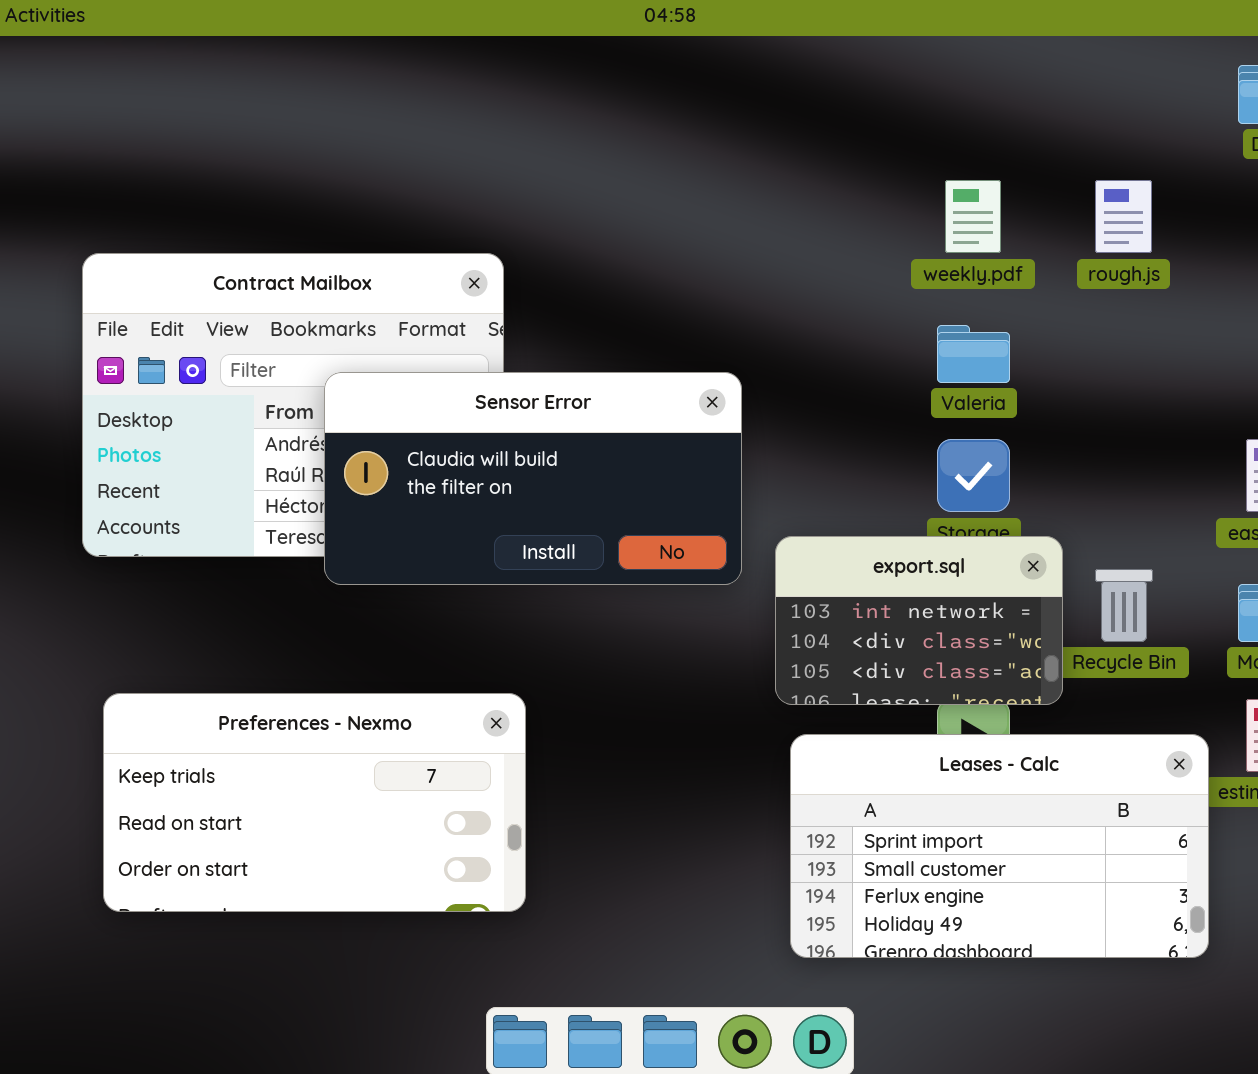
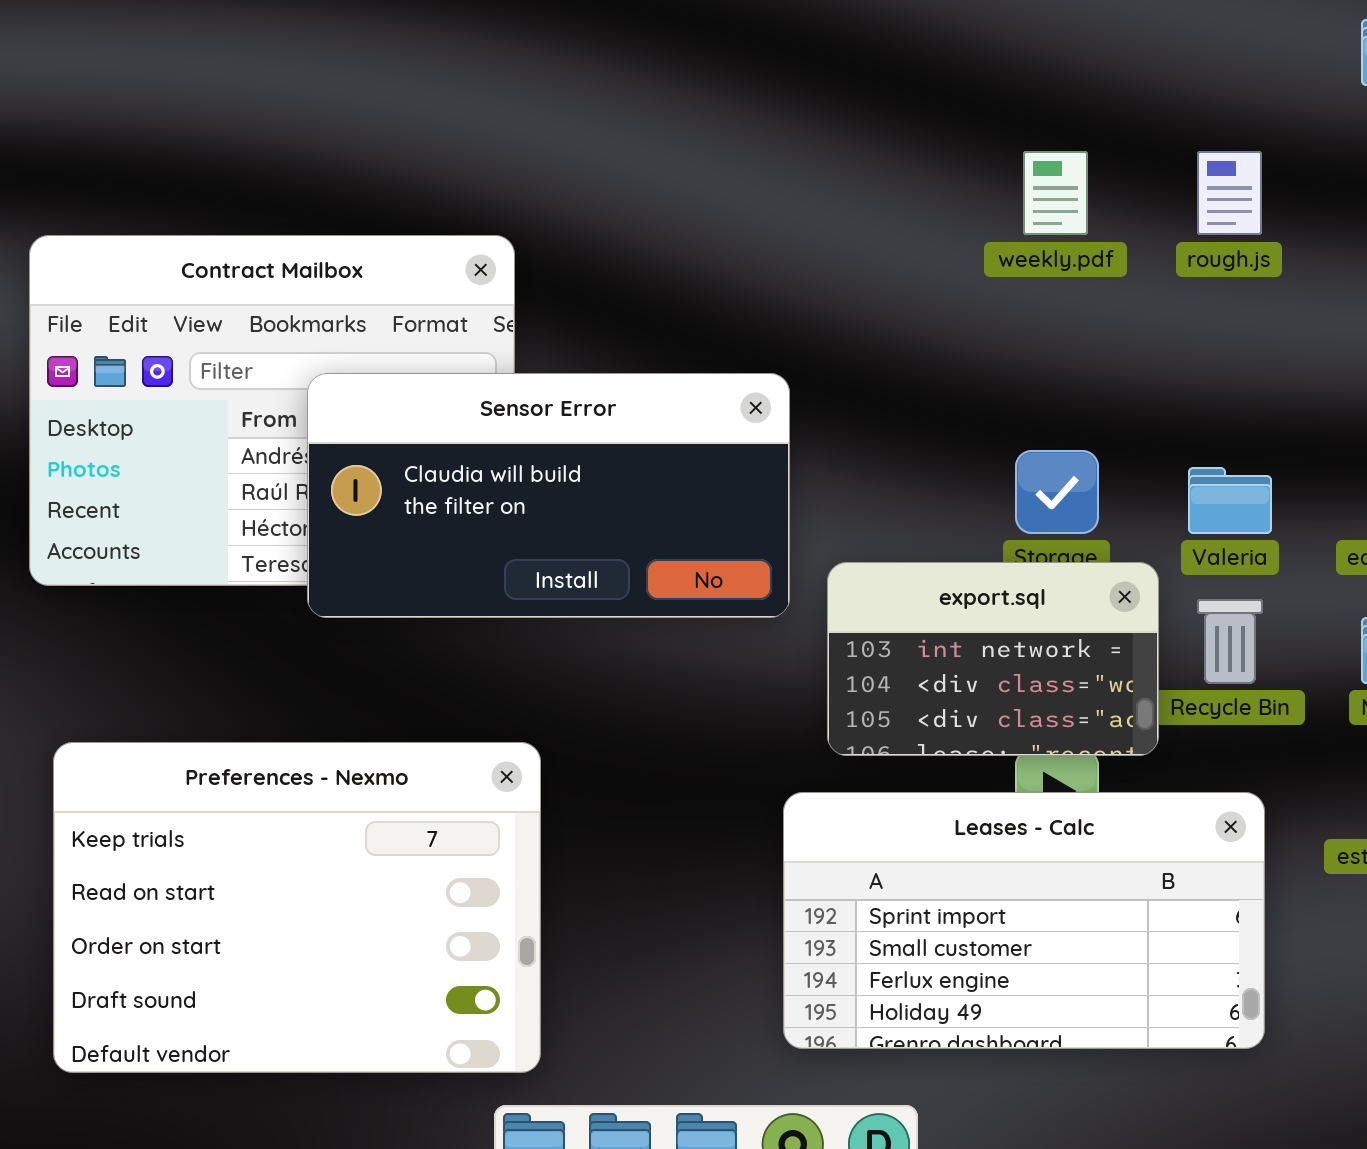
Valeria: [937,325,1010,383] -> [1188,467,1272,534], moved
Preferences - Nexmo: [103,693,526,912] -> [53,742,541,1073], resized
Leases - Calc: [790,734,1209,958] -> [783,792,1265,1049], moved

